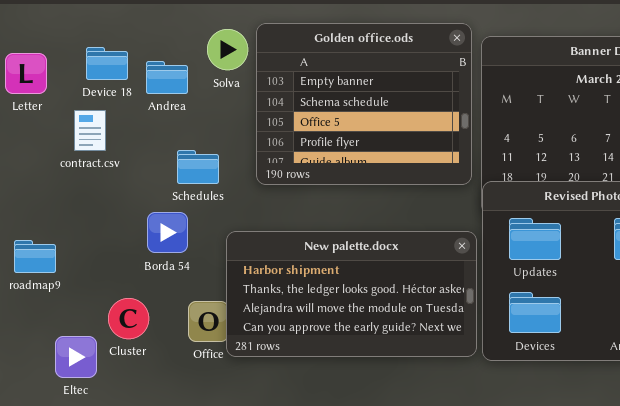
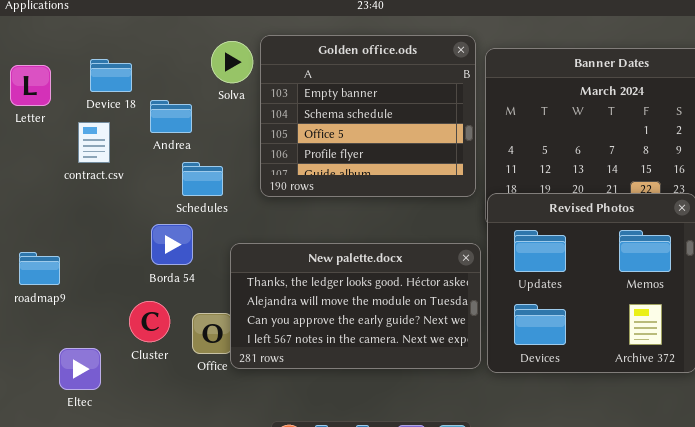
Andrea: [146,61,188,94] -> [150,100,192,133], moved
New palette.docx: [226,231,477,357] -> [230,243,481,369], scrolled down 1 row
Cluster: [108,298,149,339] -> [129,301,170,342], moved

